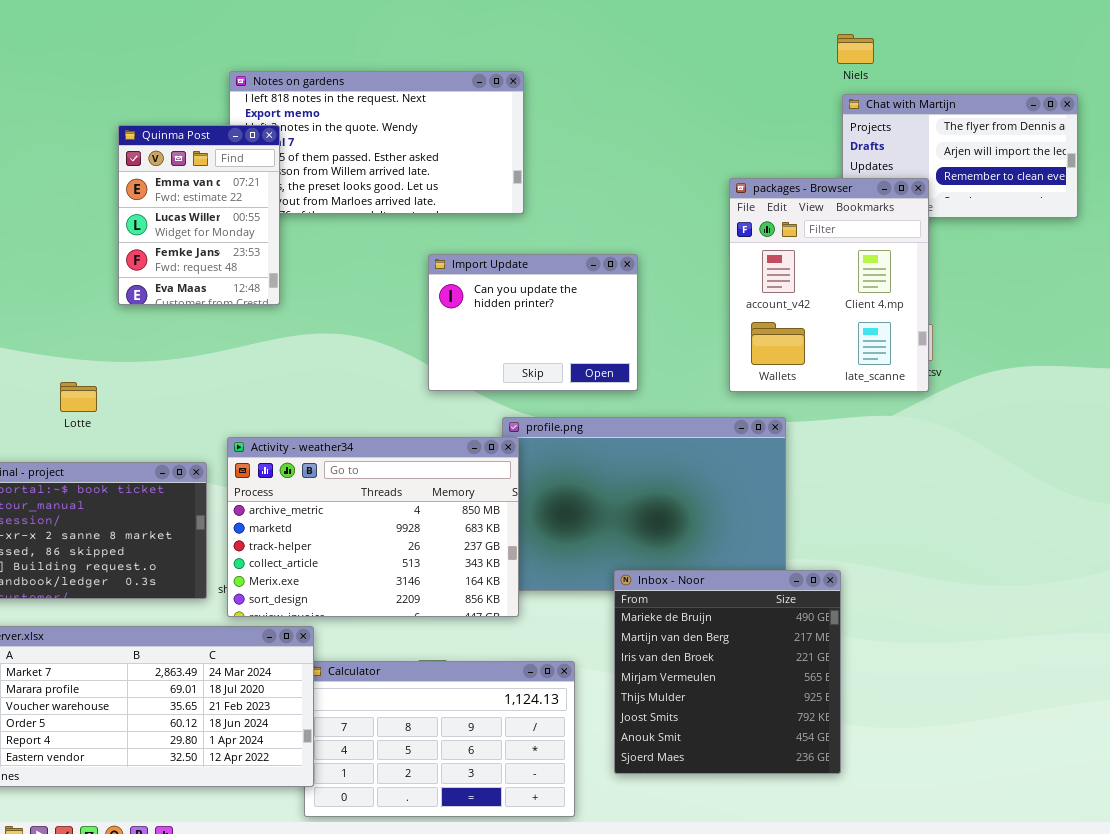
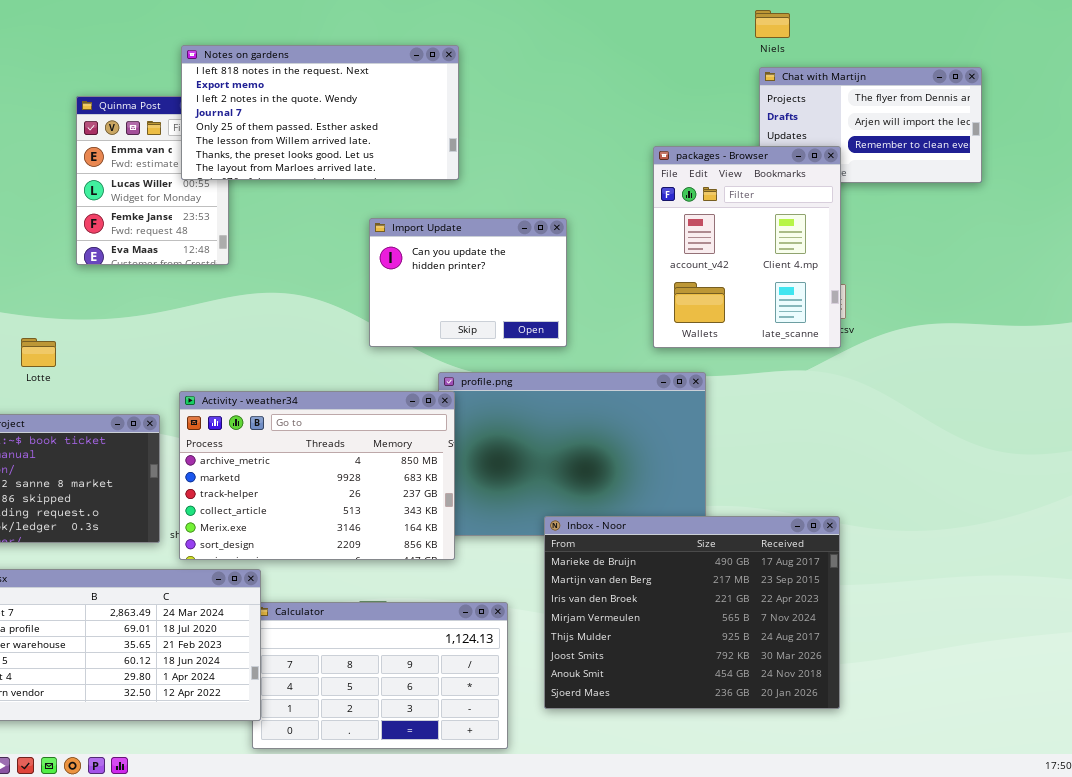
Notes on gardens: [229,71,524,214] -> [181,45,459,180], raised
Inbox - Noor: [614,570,841,774] -> [544,516,840,709], resized

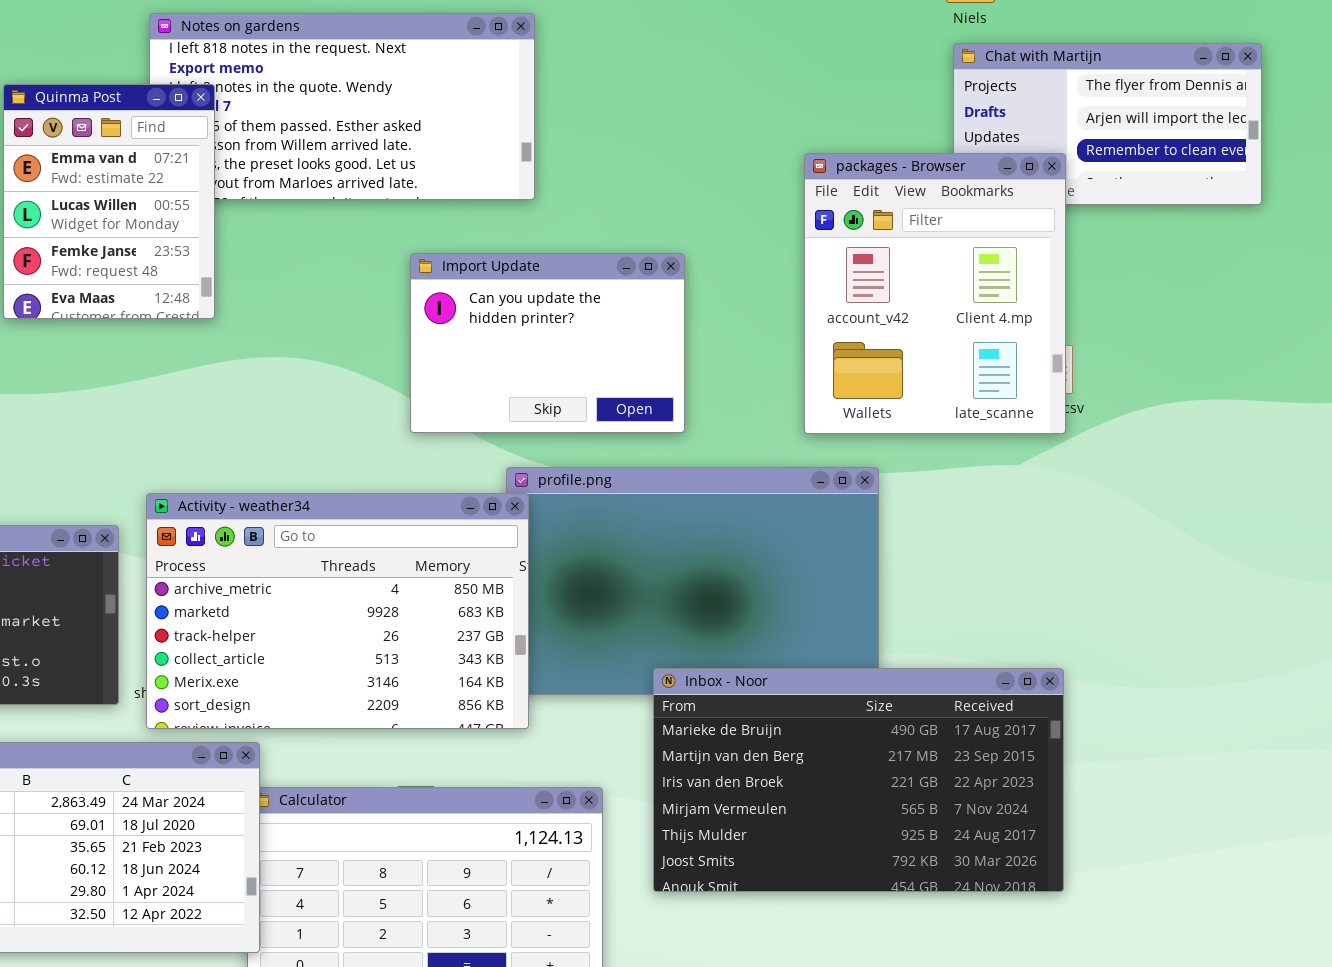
Quinma Post: [76,96,229,265] -> [3,84,215,319], raised
Inbox - Noor: [544,516,840,709] -> [653,668,1064,892], resized

